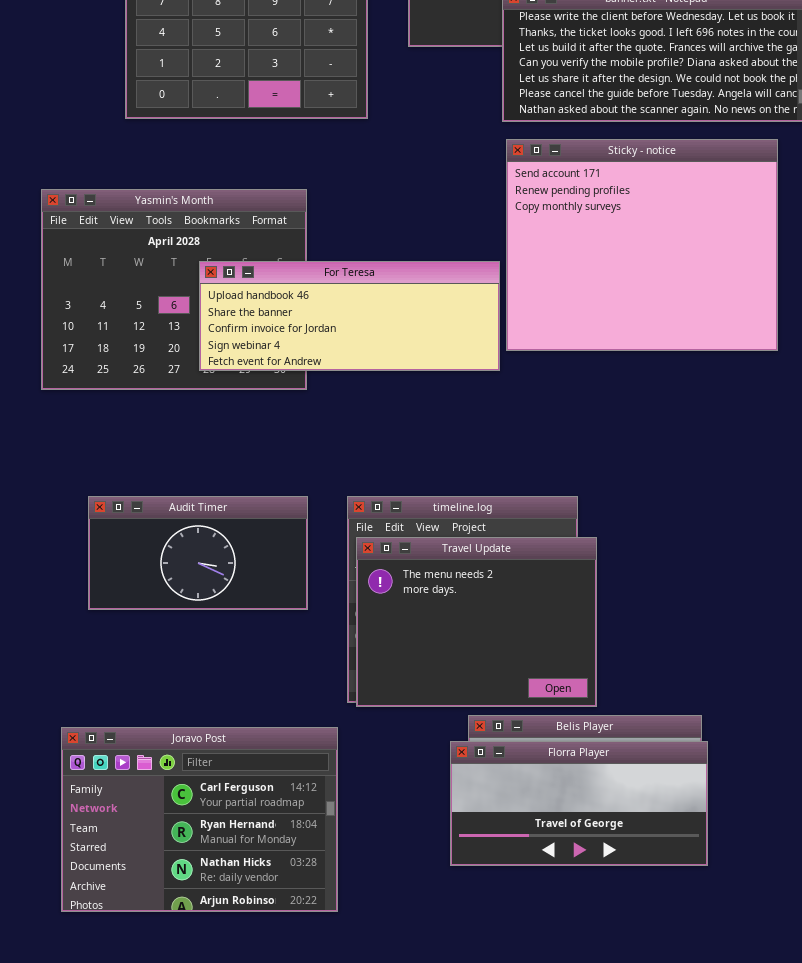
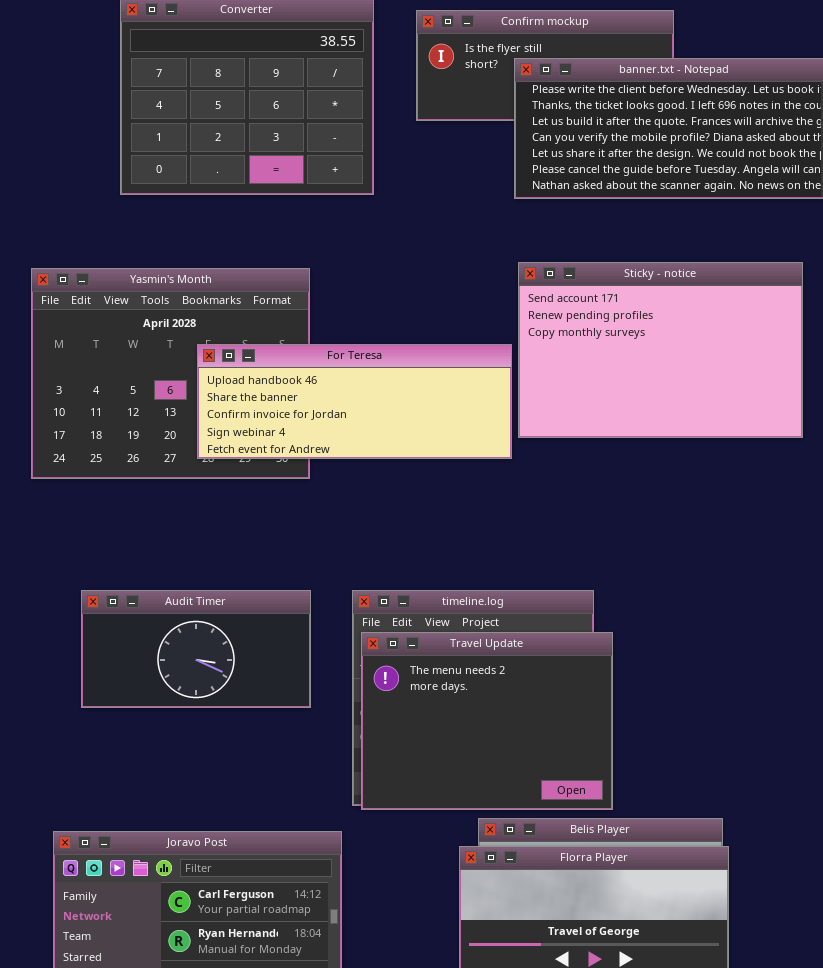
Sticky - notice: [506,139,778,351] -> [518,262,803,438], resized

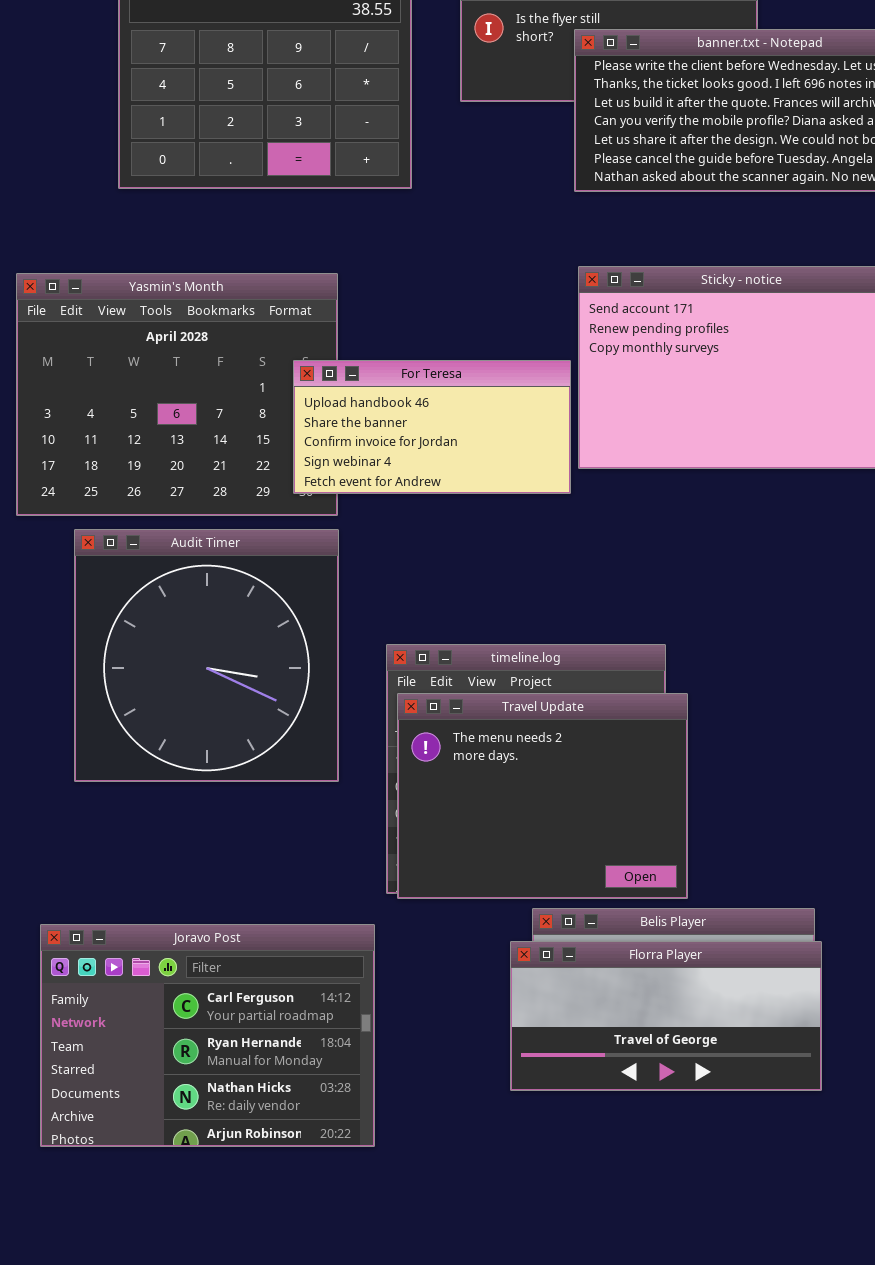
For Teresa: [197,344,512,459] -> [293,360,571,494], resized
Audit Timer: [81,590,311,708] -> [74,529,339,782], resized

